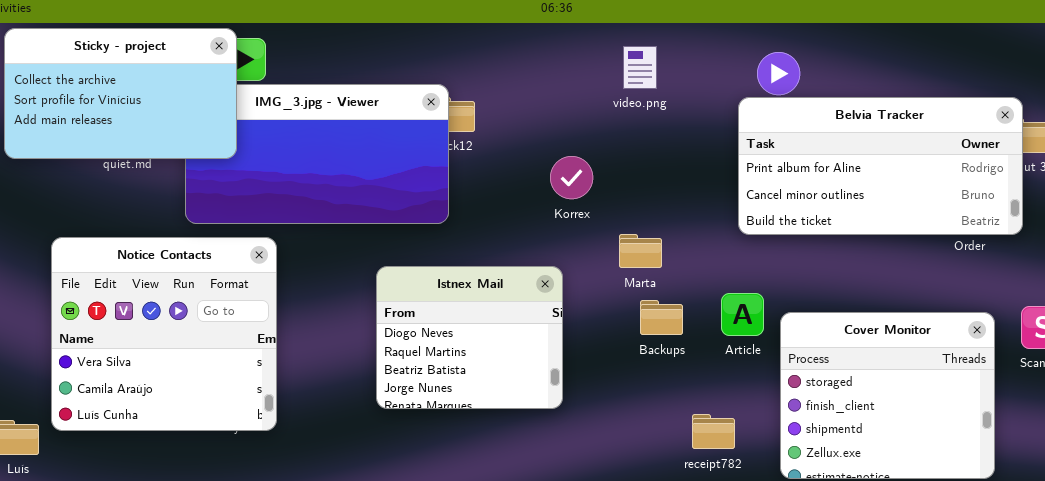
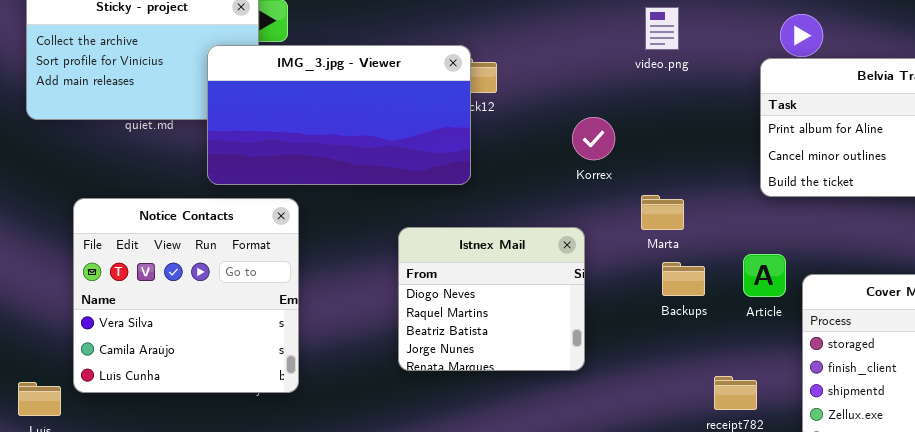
IMG_3.jpg - Viewer: [185,84,449,224] -> [207,45,471,185], raised

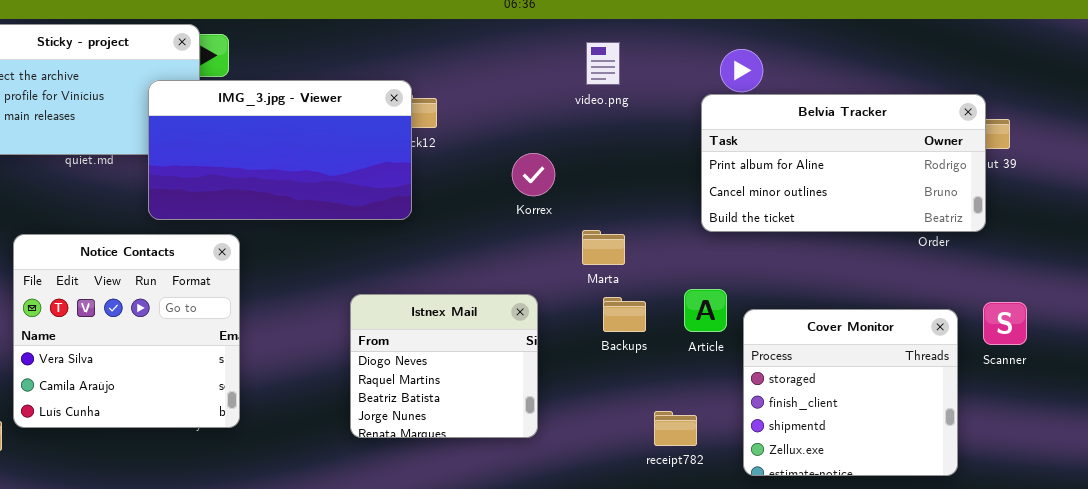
Istnex Mail: [398,227,585,371] -> [350,294,538,438], moved

